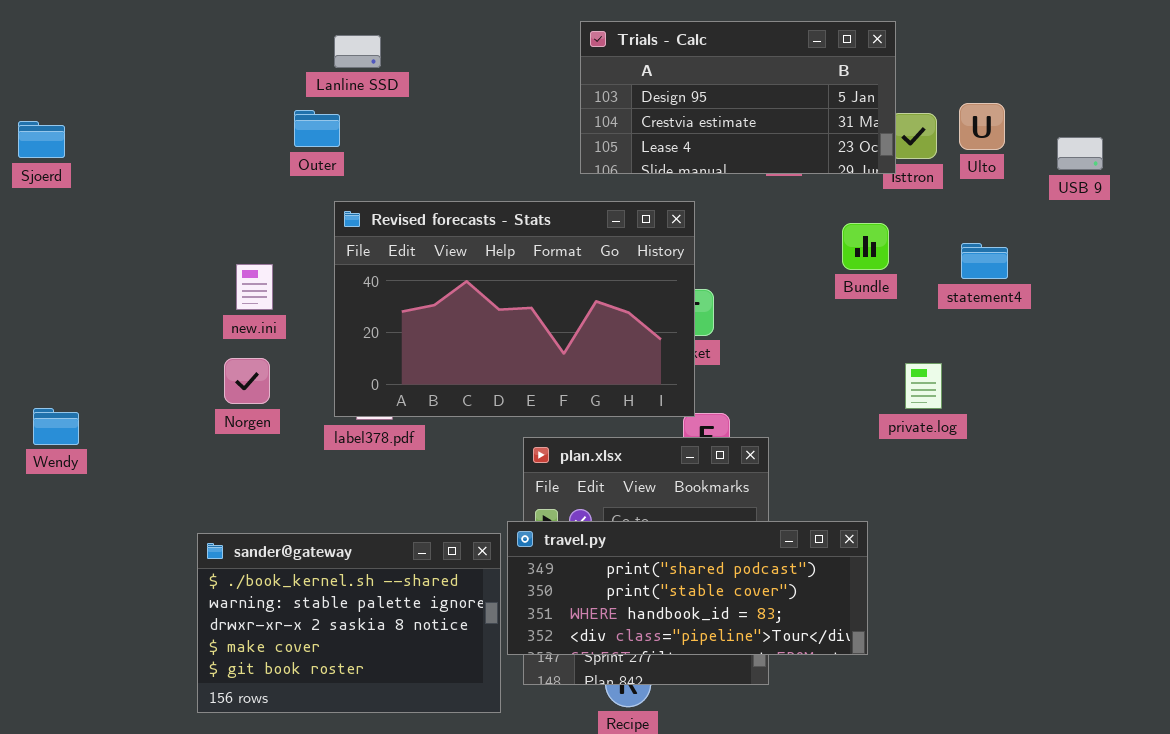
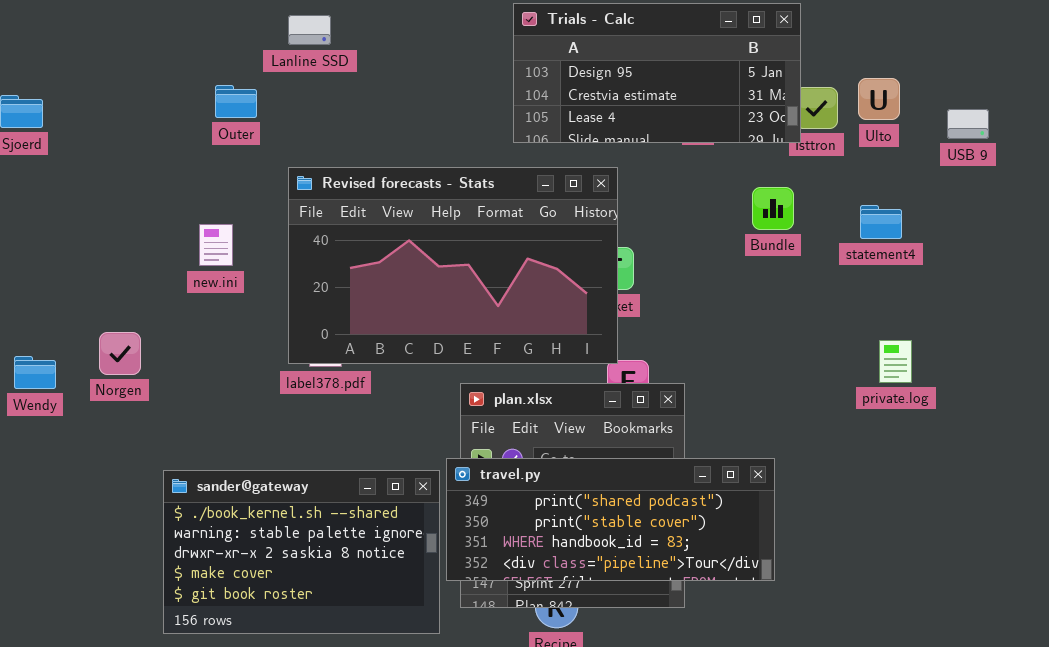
Outer: [294,110,340,147] -> [215,85,257,118], moved
Norgen: [224,358,270,404] -> [99,332,141,375], moved
private.log: [905,363,942,409] -> [879,340,912,383], moved

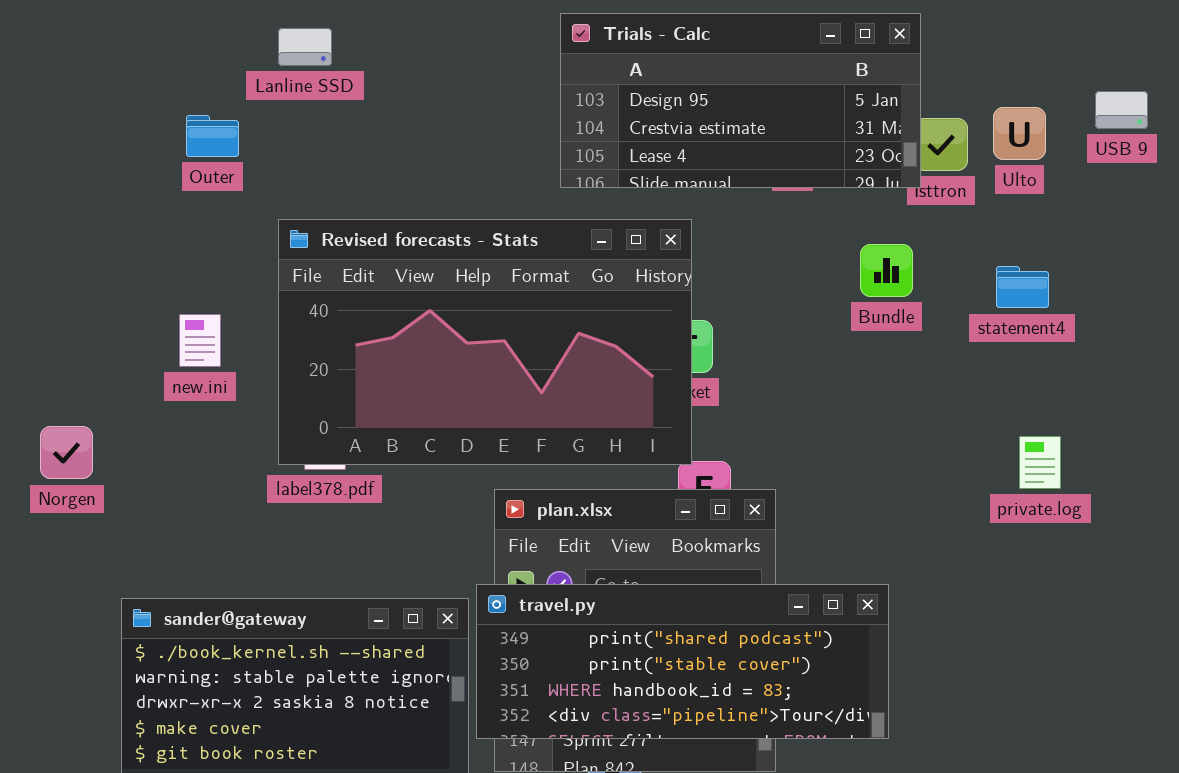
USB 9: [947,109,989,139] -> [1095,91,1148,129], moved
new.ini: [199,224,233,266] -> [179,314,221,367], moved

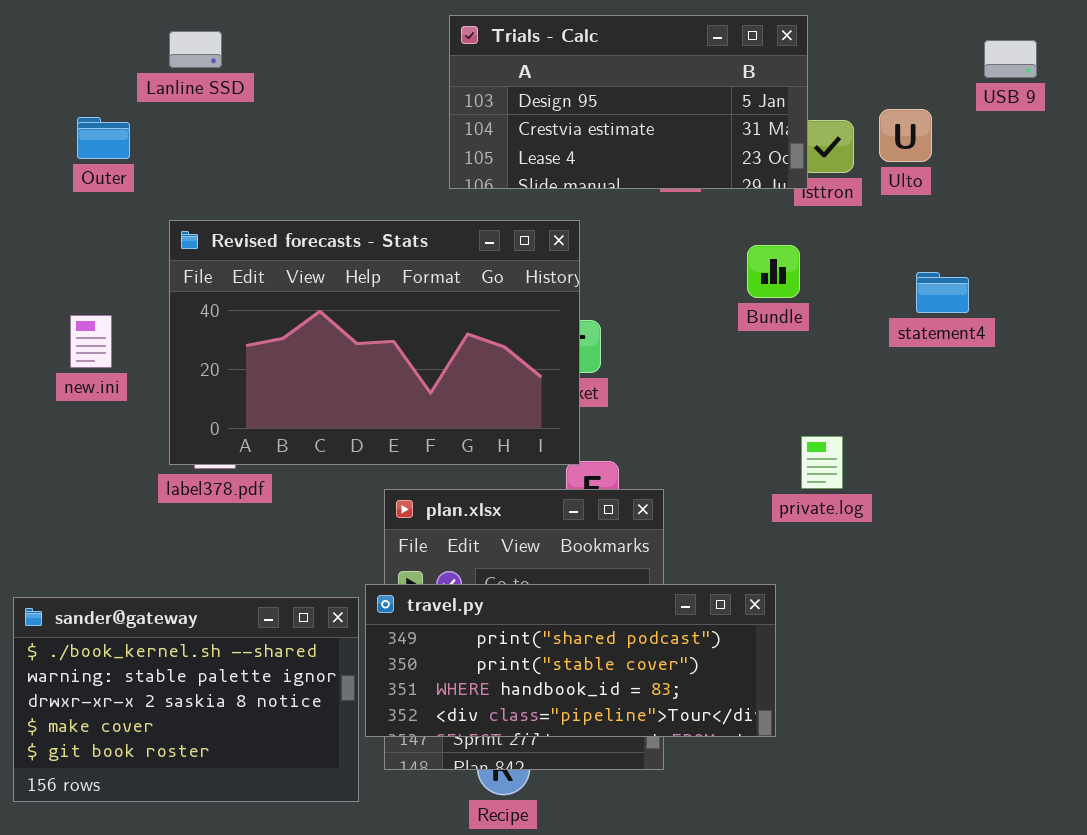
USB 9: [1095,91,1148,129] -> [984,40,1037,78], moved
statement4: [996,266,1049,308] -> [916,272,969,313], moved
private.log: [1019,436,1061,489] -> [801,436,843,489], moved

